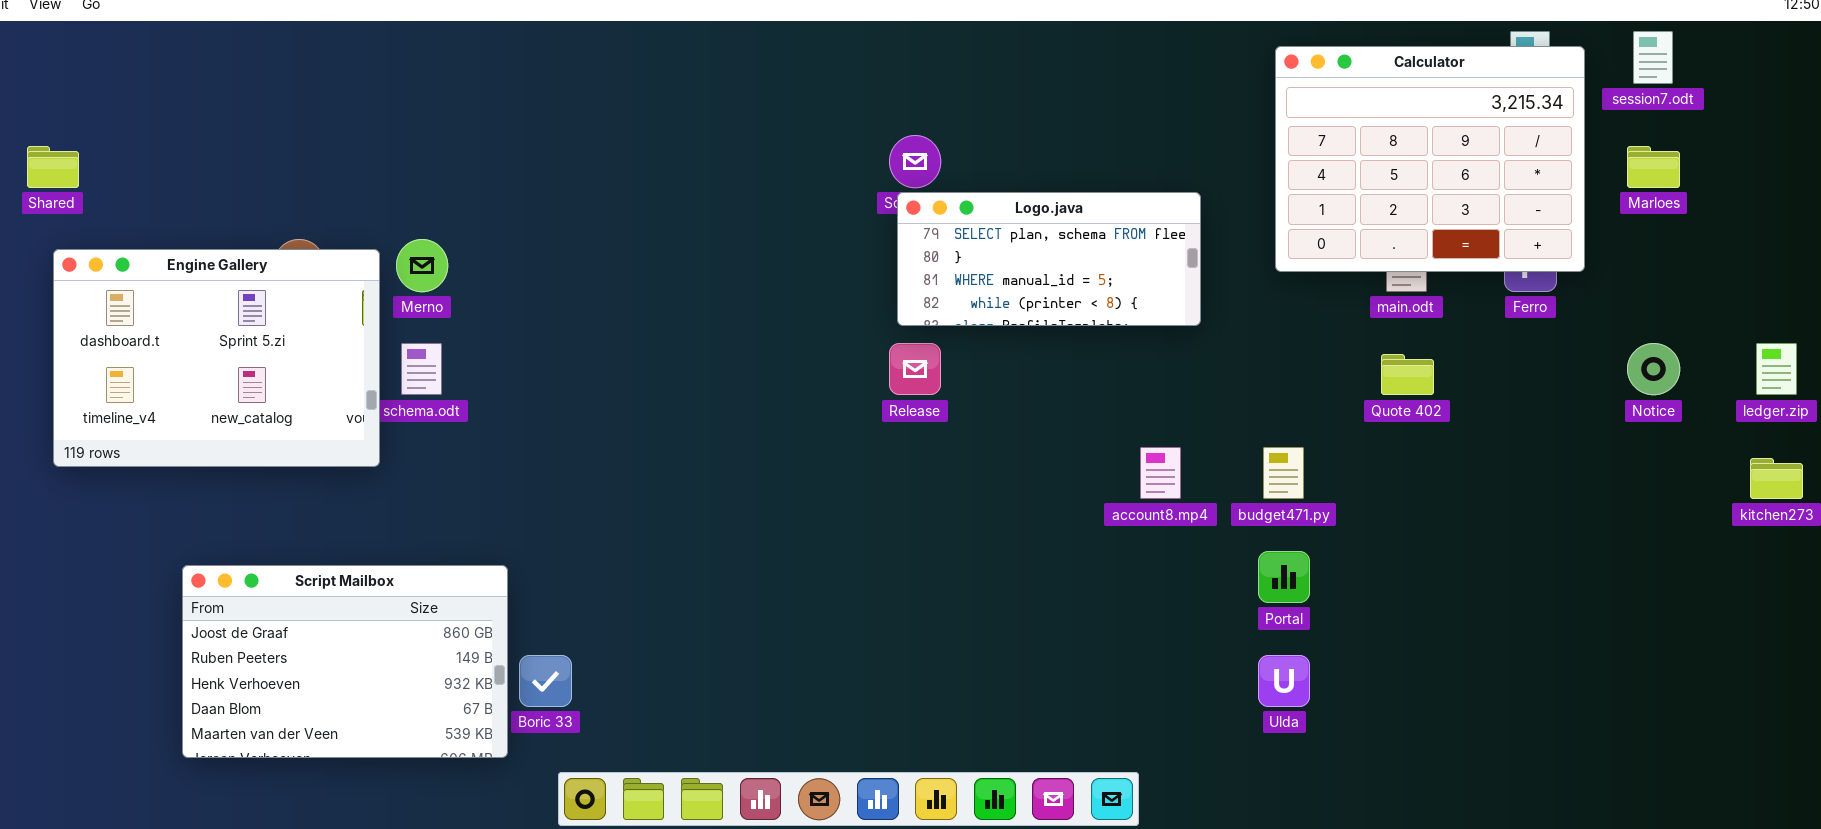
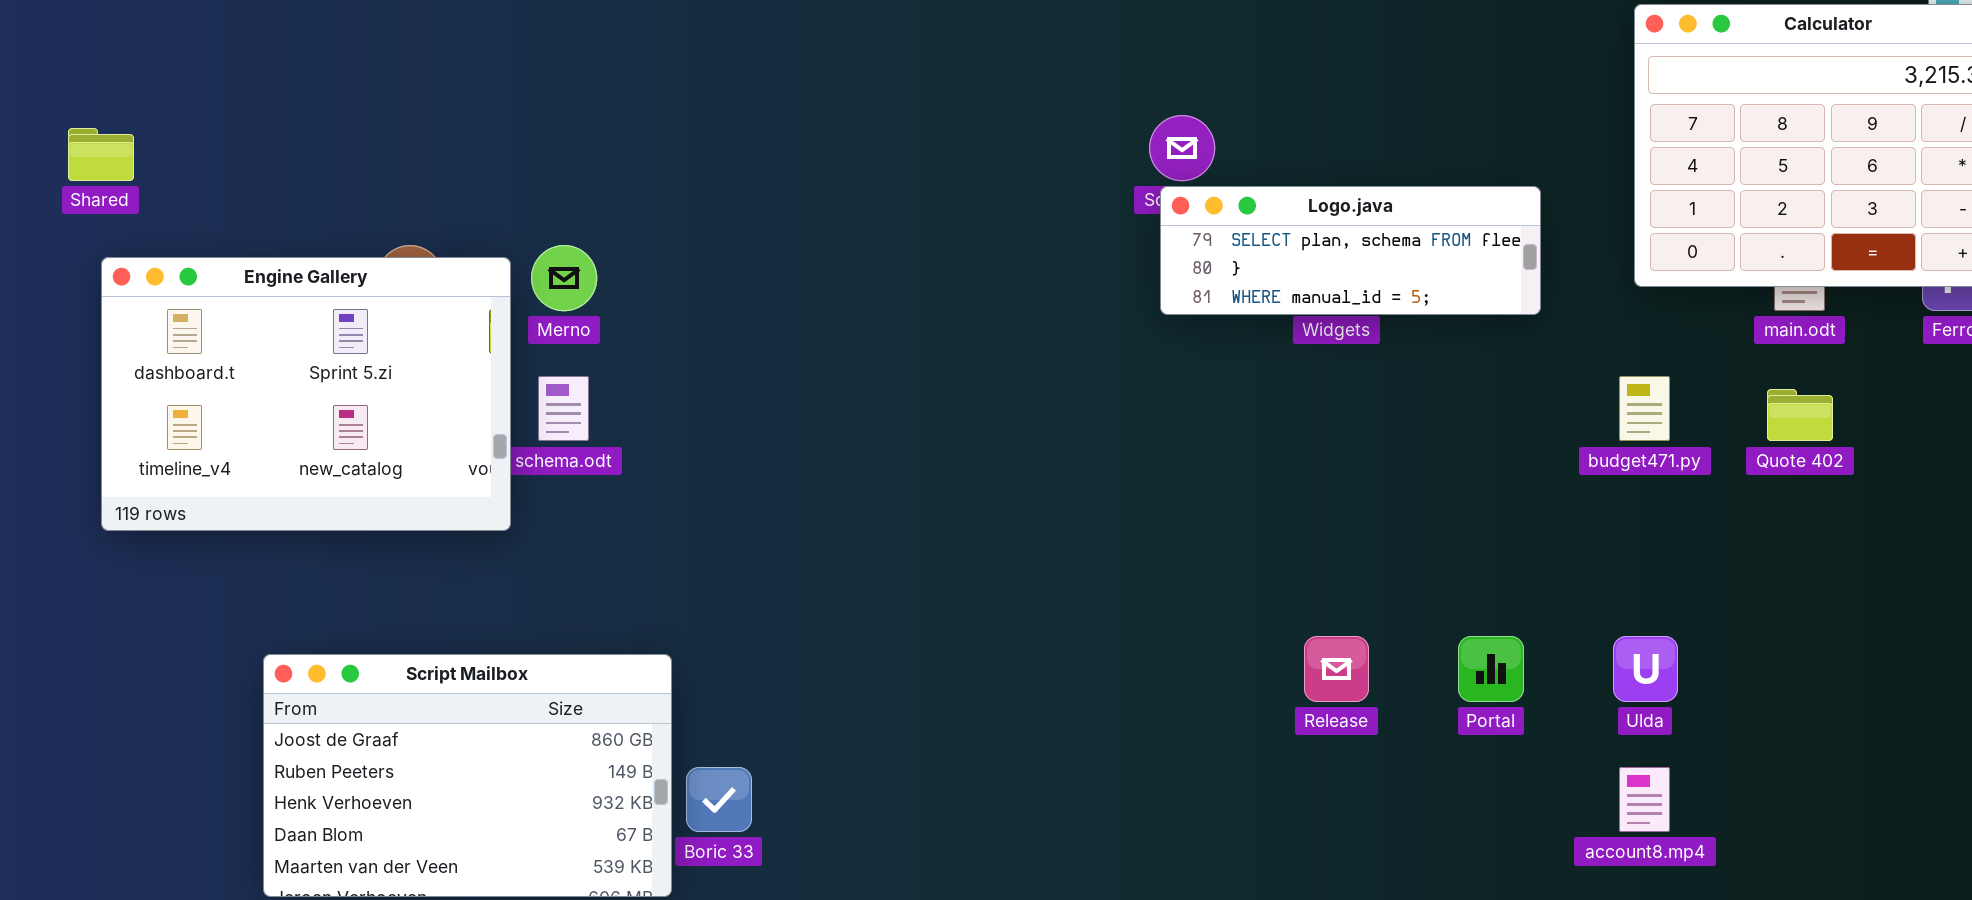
Logo.java: [897,192,1201,326] -> [1160,186,1541,315], resized
Release: [889,343,941,395] -> [1304,636,1369,702], moved
account8.mp4: [1140,447,1181,499] -> [1619,767,1670,832], moved
budget471.py: [1263,447,1304,499] -> [1619,376,1670,441], moved
Portal: [1258,551,1310,603] -> [1458,636,1524,702], moved
Ulda: [1258,655,1310,707] -> [1613,636,1678,702], moved

